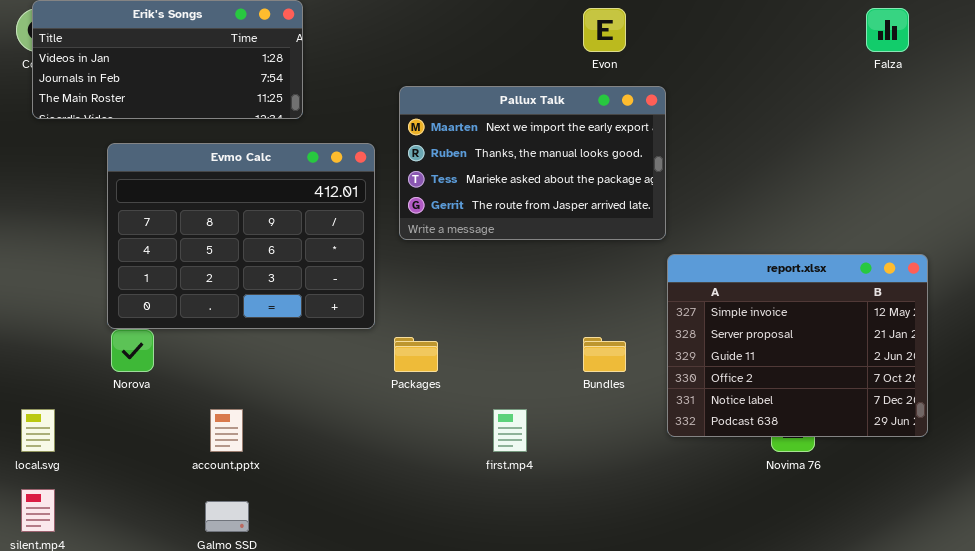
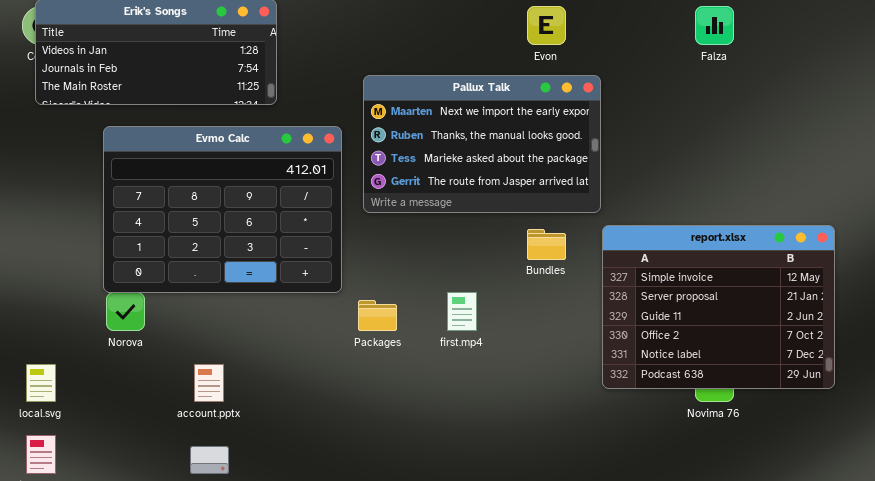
Falza: [866,8,909,52] -> [695,6,734,45], moved
Bundles: [583,337,626,372] -> [527,229,566,260], moved
first.mp4: [493,409,527,452] -> [447,292,477,331], moved

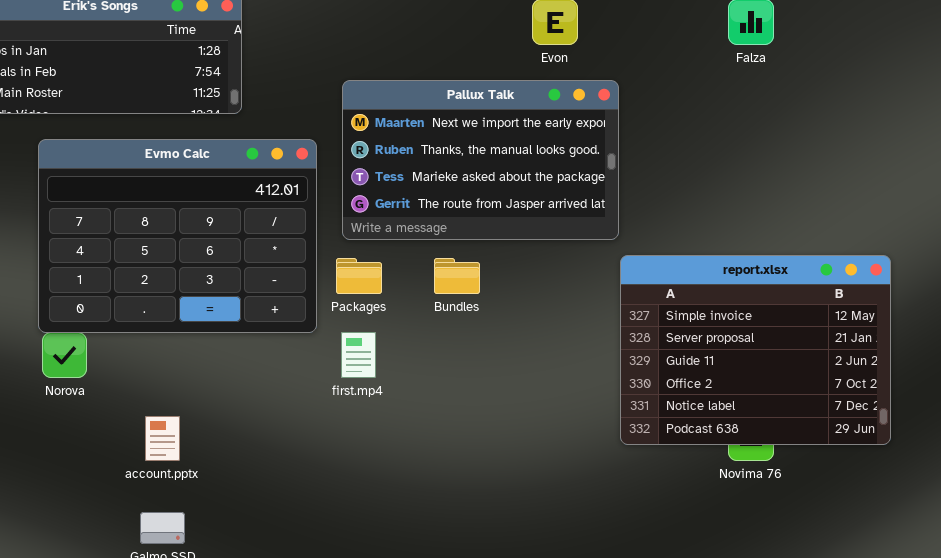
Bundles: [527,229,566,260] -> [434,258,480,294], moved
first.mp4: [447,292,477,331] -> [341,332,376,378], moved
Packages: [358,300,397,331] -> [336,258,382,294], moved

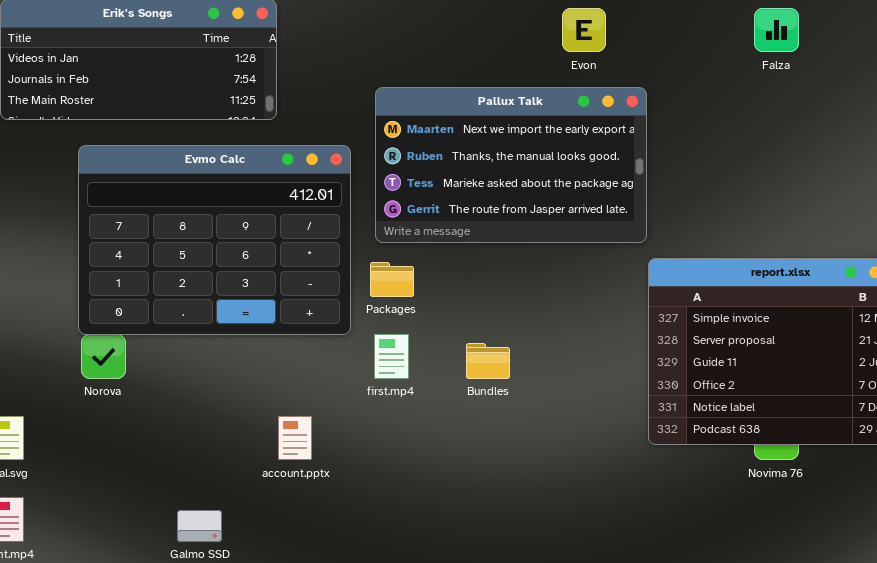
Bundles: [434,258,480,294] -> [466,343,510,379], moved
account.pptx: [145,416,180,461] -> [278,416,312,460], moved

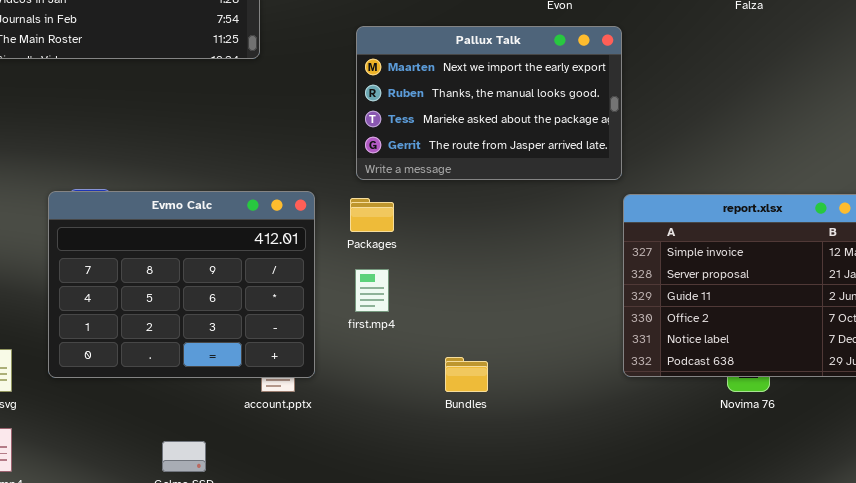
Evmo Calc: [78,145,351,335] -> [48,191,315,378], moved
Bundles: [466,343,510,379] -> [445,357,488,392], moved

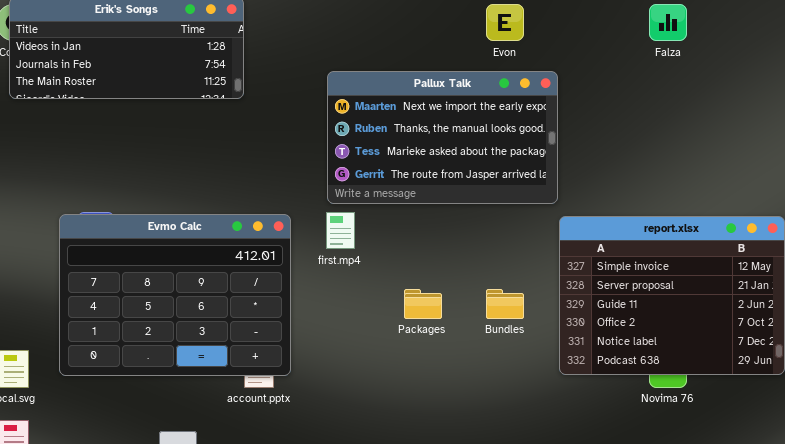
Packages: [350,198,394,232] -> [404,289,442,319], moved
first.mp4: [355,269,389,312] -> [326,212,355,249], moved
Bundles: [445,357,488,392] -> [486,289,524,319], moved

